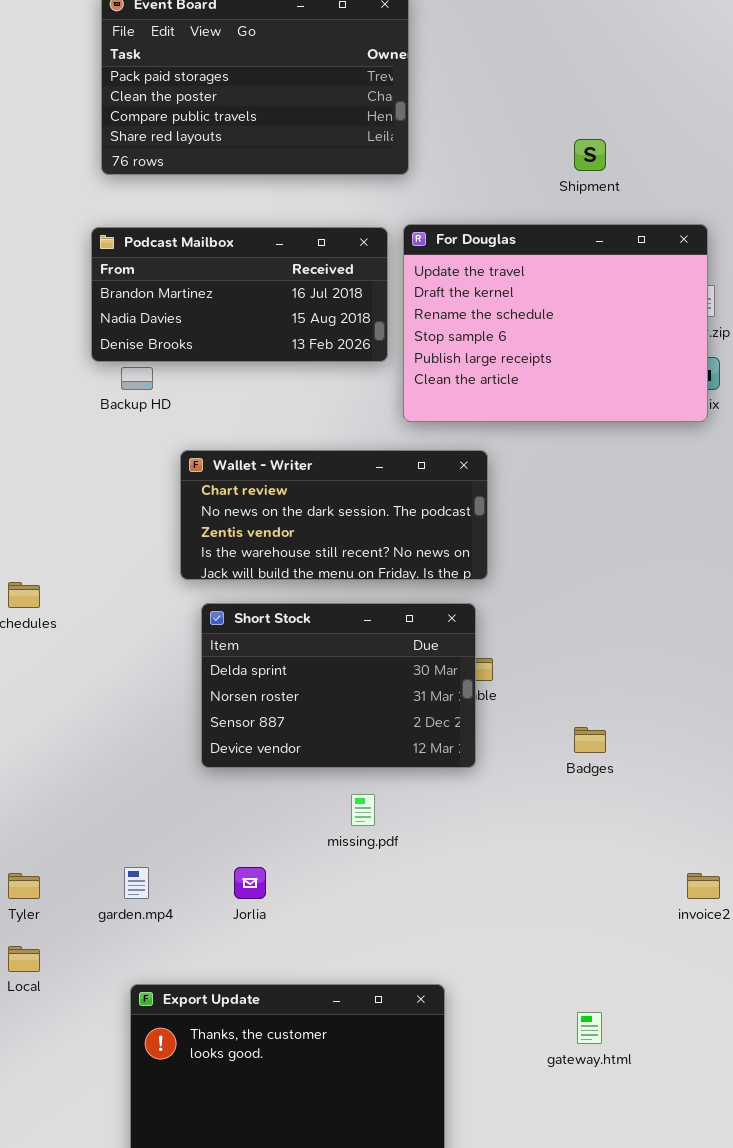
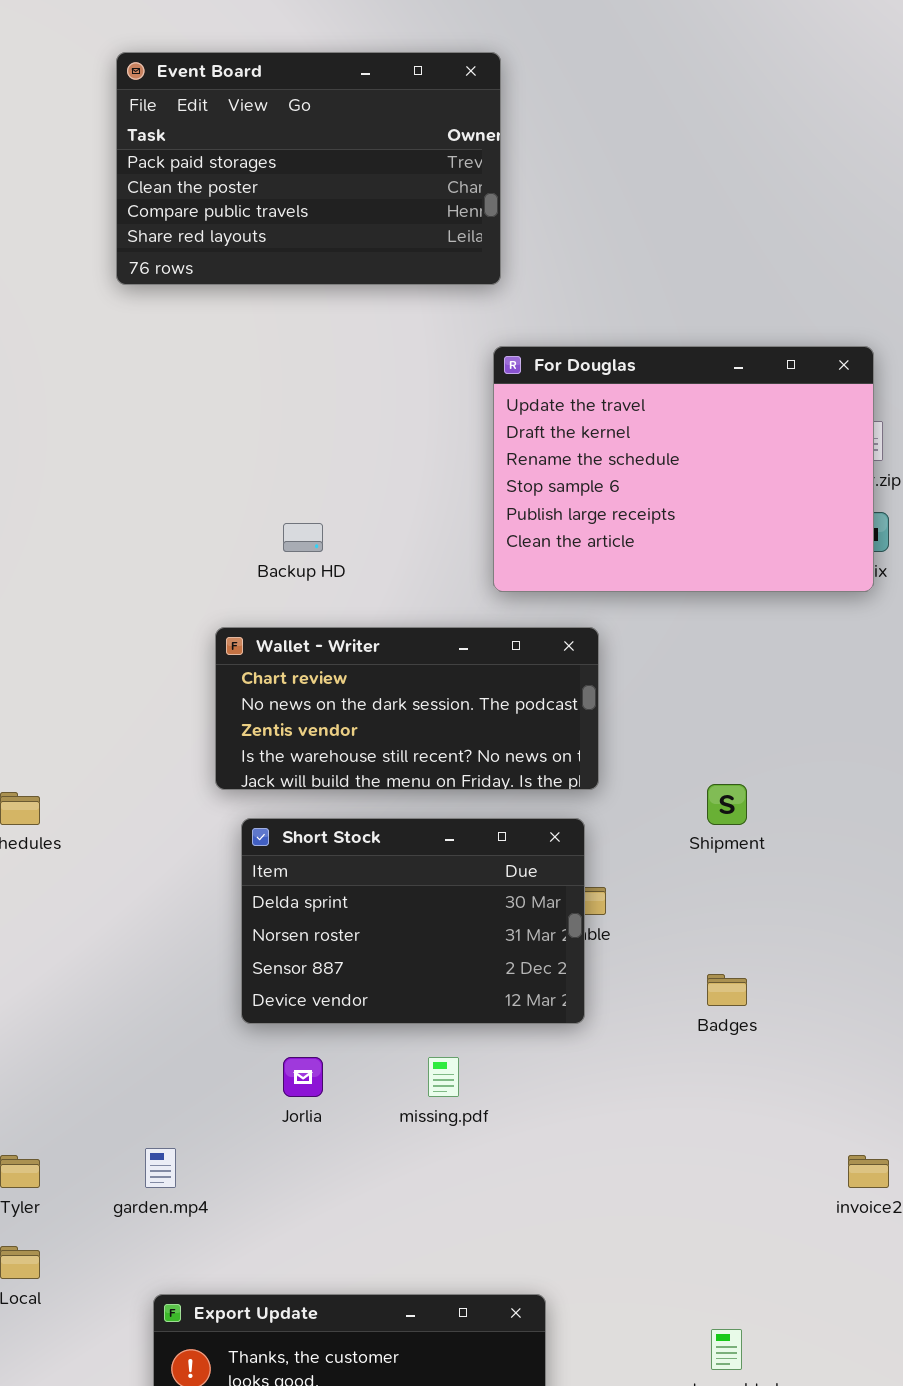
Shipment: [574,139,606,171] -> [707,784,747,825], moved
Podcast Mailbox: [91,227,388,362] -> none, closed
Backup HD: [121,367,153,390] -> [283,523,323,552], moved
Jorlia: [234,867,266,899] -> [283,1057,323,1097], moved

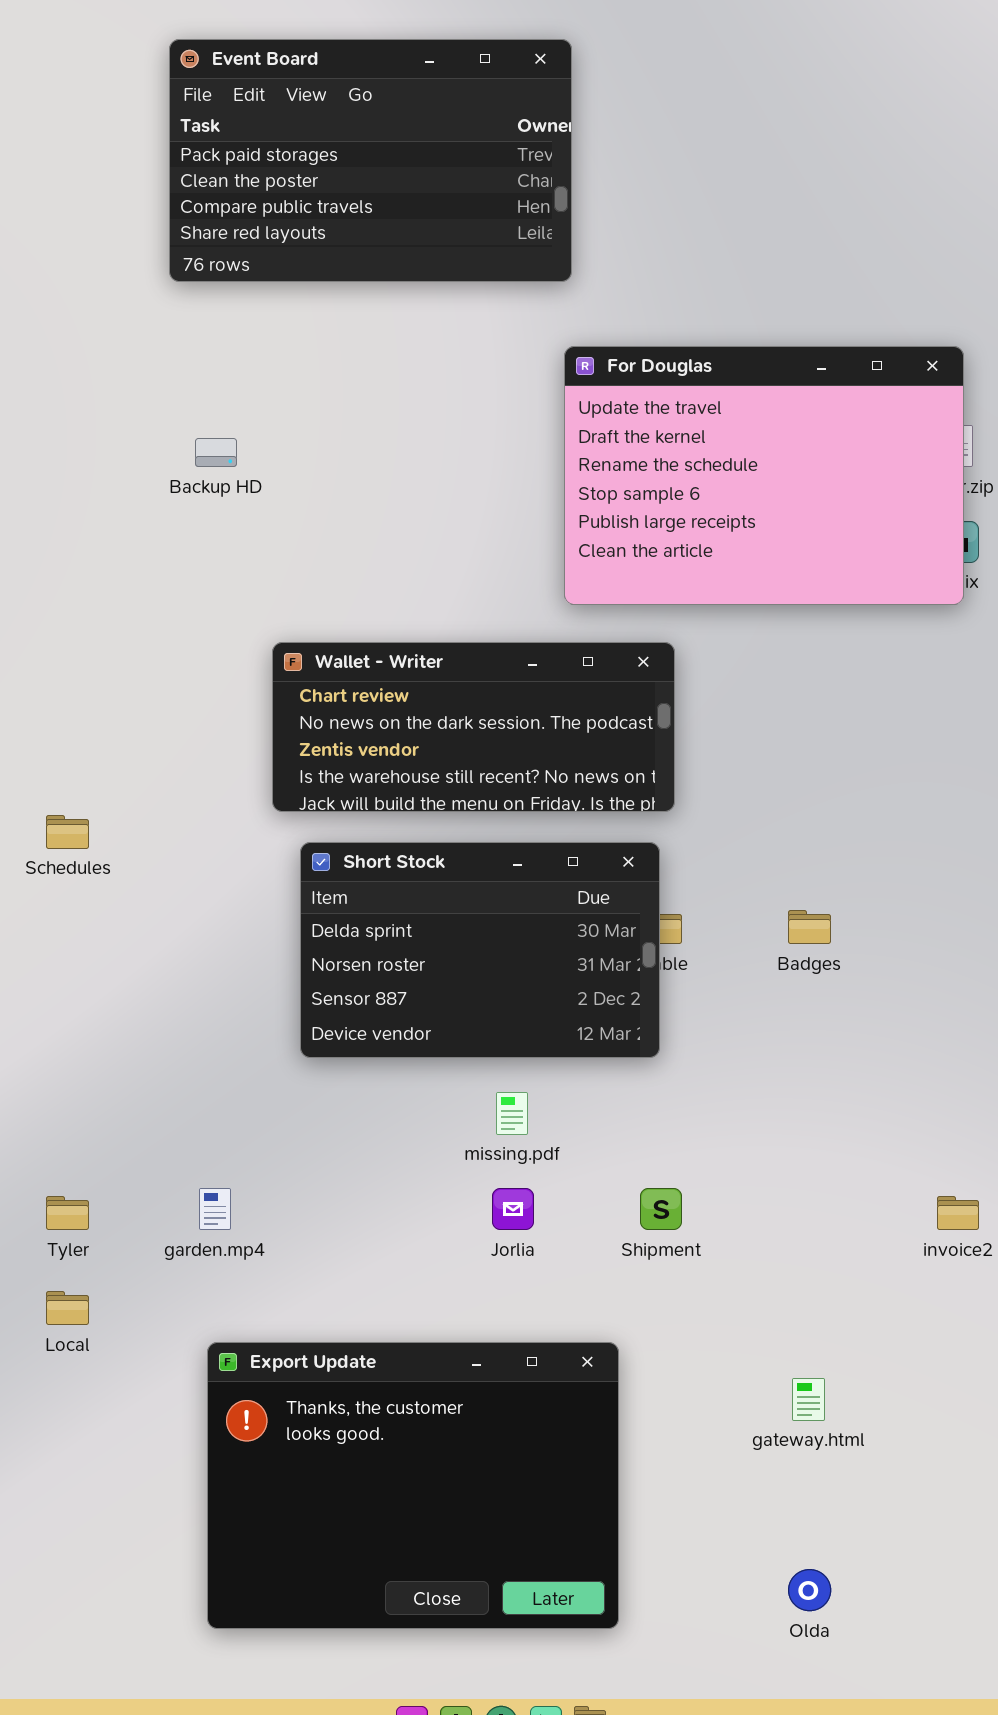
Backup HD: [283,523,323,552] -> [195,438,237,467], moved
Shipment: [707,784,747,825] -> [640,1188,682,1230], moved
Badges: [707,974,747,1006] -> [788,910,831,944], moved
Jorlia: [283,1057,323,1097] -> [492,1188,534,1230], moved

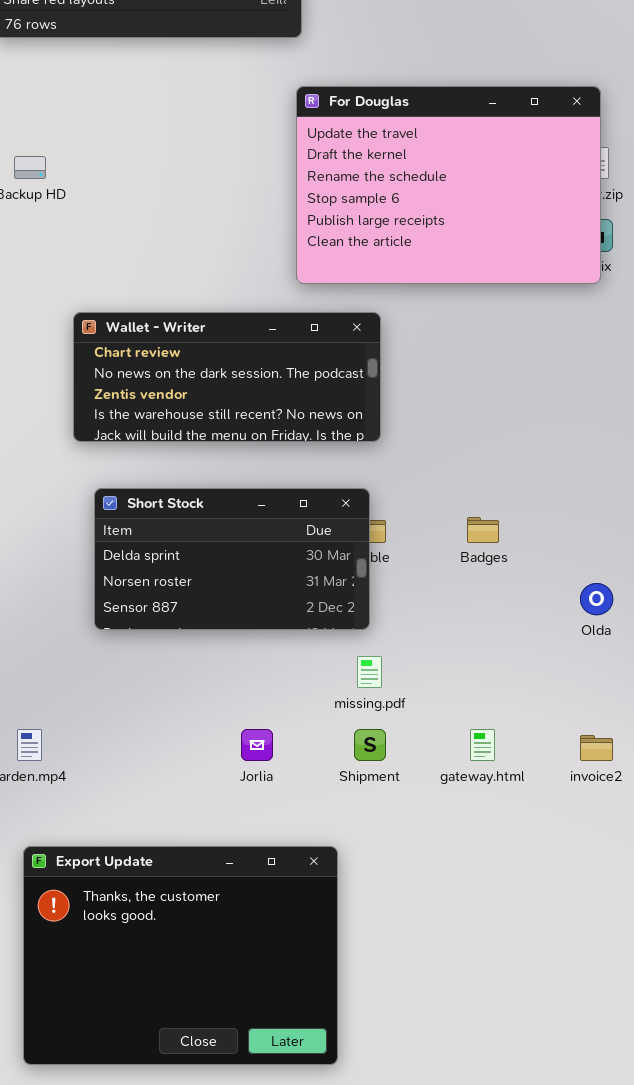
Short Stock: [300,842,660,1058] -> [94,488,370,630], resized
missing.pdf: [496,1092,528,1135] -> [357,656,382,688], moved
gateway.html: [792,1378,825,1421] -> [470,729,495,761], moved
Olda: [788,1569,831,1611] -> [580,583,613,615], moved

